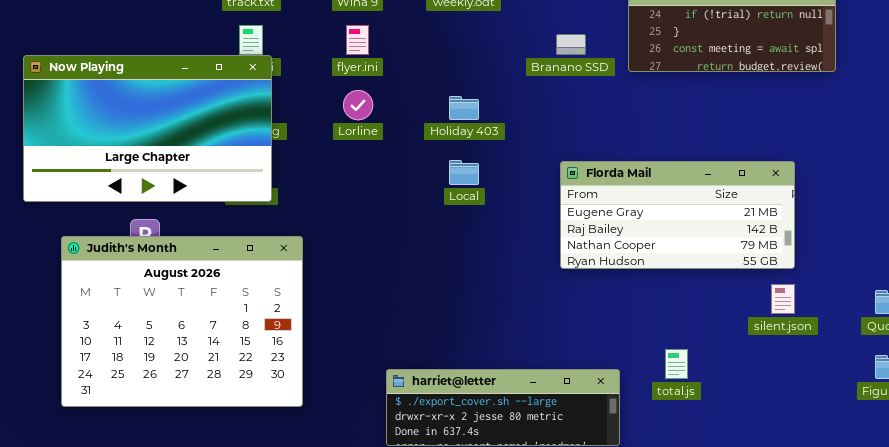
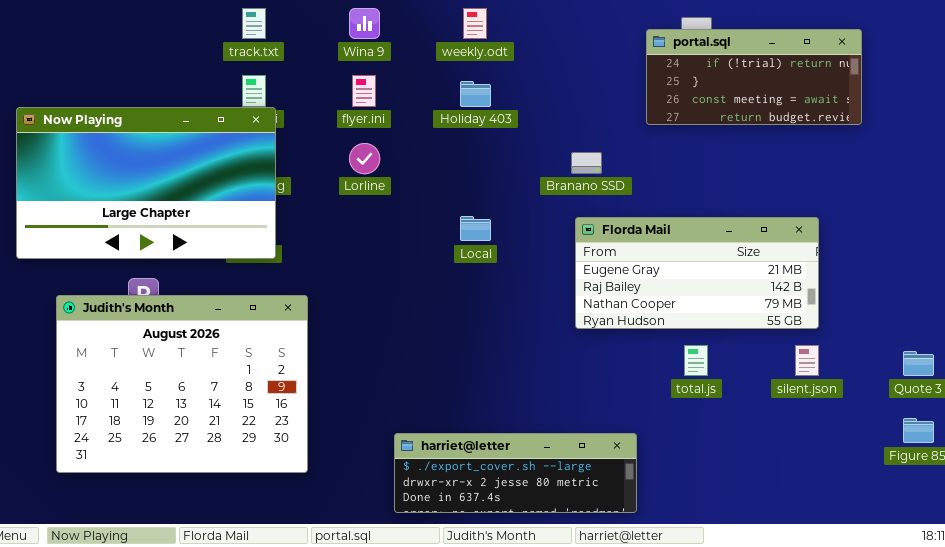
Branano SSD: [556,34,586,55] -> [571,152,602,174], moved
Holiday 403: [449,96,479,120] -> [460,81,491,107], moved
total.js: [665,349,688,379] -> [684,345,708,376], moved

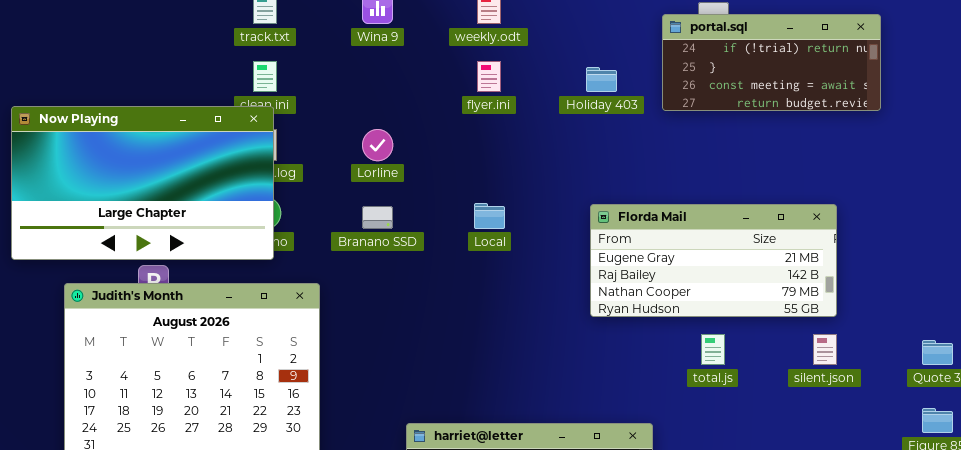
flyer.ini: [352,75,376,107] -> [477,61,501,92], moved
Holiday 403: [460,81,491,107] -> [586,67,617,92], moved
Now Playing: [16,107,276,259] -> [11,106,274,260], moved
Branano SSD: [571,152,602,174] -> [362,206,393,229], moved

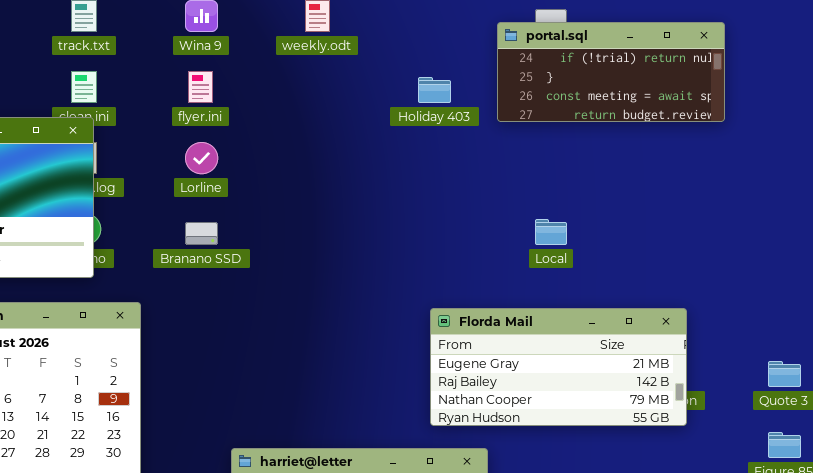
flyer.ini: [477,61,501,92] -> [188,71,213,103], moved
Local: [474,203,505,229] -> [535,219,567,245], moved
Florda Mail: [590,204,837,317] -> [430,308,687,426], moved

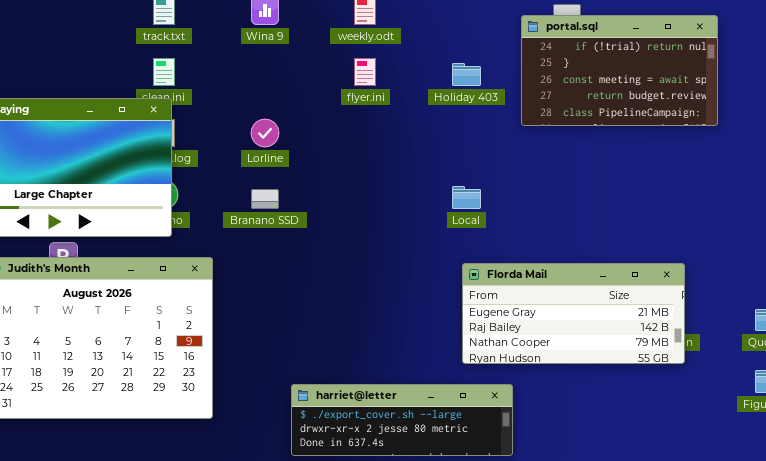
portal.sql: [497,22,725,122] -> [521,15,718,126], resized
flyer.ini: [188,71,213,103] -> [354,58,376,86], moved
Local: [535,219,567,245] -> [452,186,481,209], moved

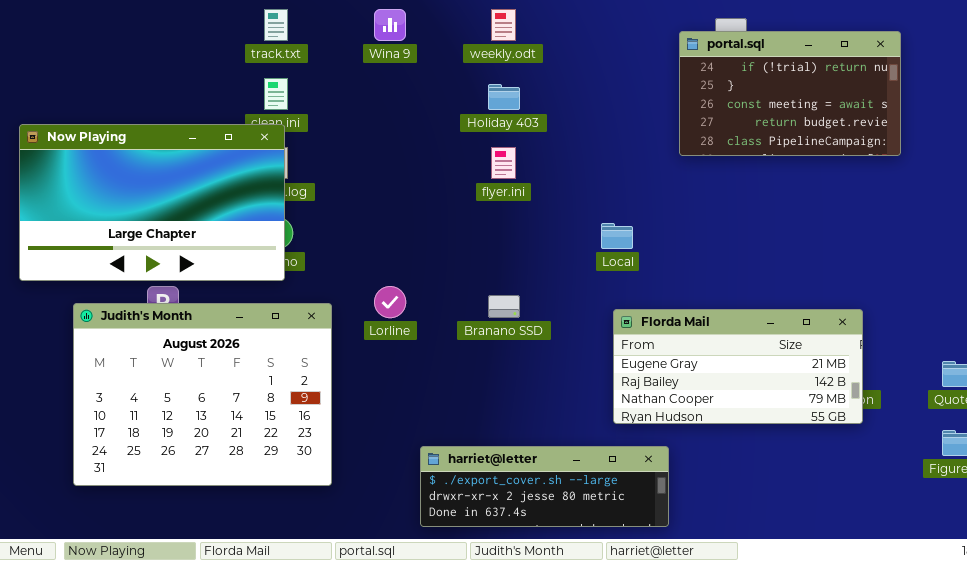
flyer.ini: [354,58,376,86] -> [491,147,516,179], moved
Holiday 403: [452,63,481,86] -> [488,84,520,110], moved
Lorline: [251,119,279,147] -> [374,286,406,318], moved
Branano SSD: [251,189,279,209] -> [488,295,520,318], moved

